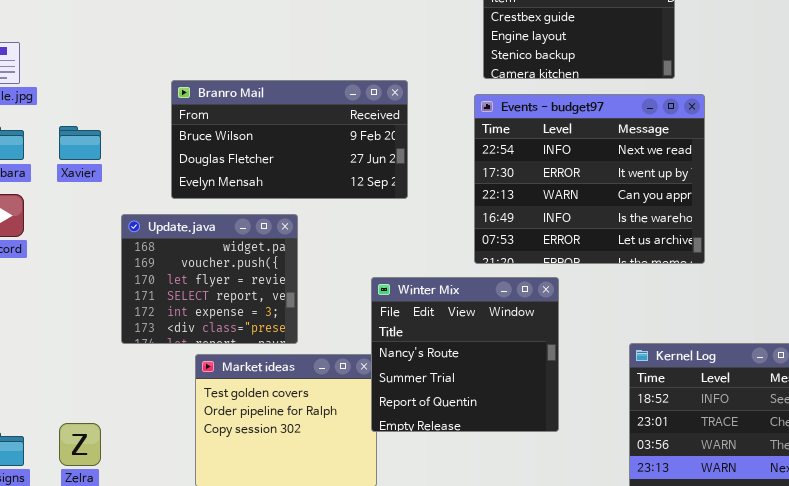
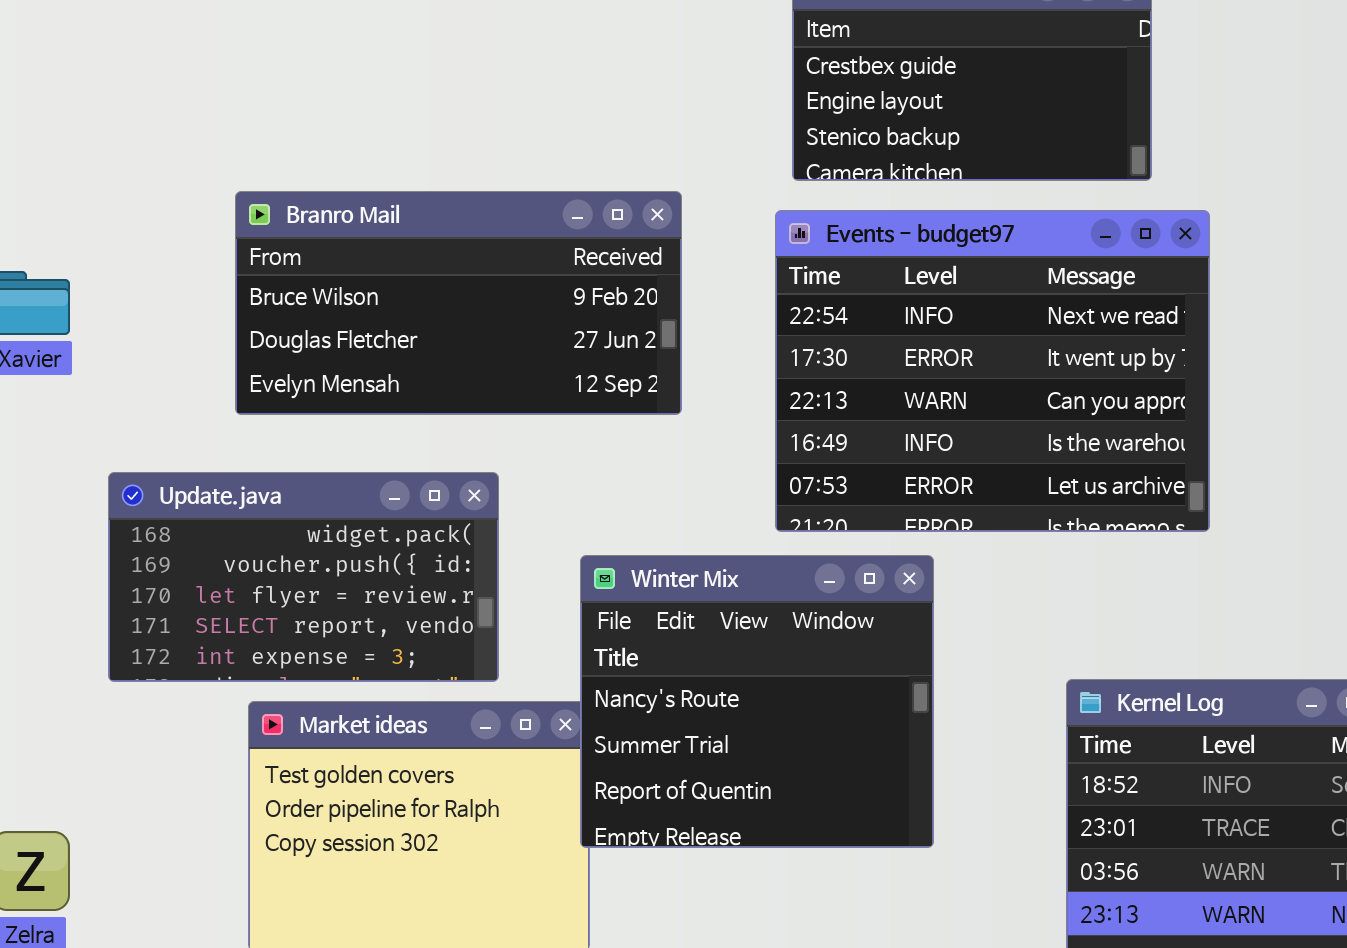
Branro Mail: [171,80,408,199] -> [235,191,682,415], moved
Update.java: [121,214,298,344] -> [108,472,499,682], resized

